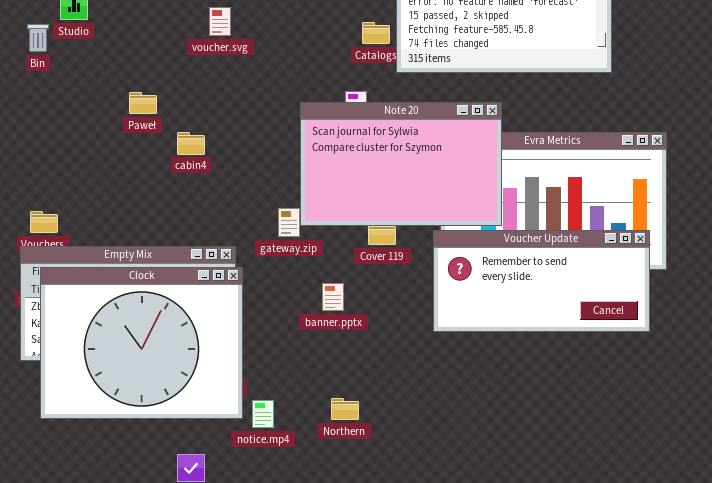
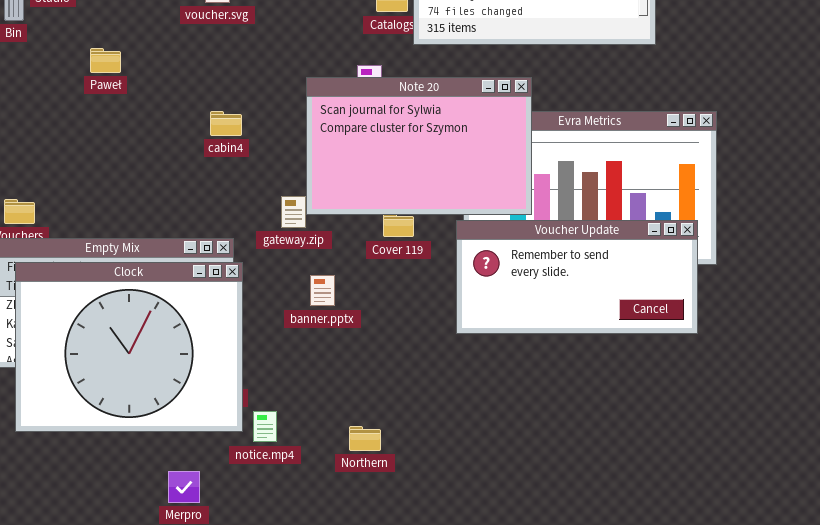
Paweł: [129,92,157,114] -> [90,48,121,73], moved
cabin4: [177,132,205,155] -> [210,111,242,136], moved
banner.pptx: [322,283,344,311] -> [310,275,335,306], moved
Northern: [331,398,359,420] -> [349,426,381,451], moved

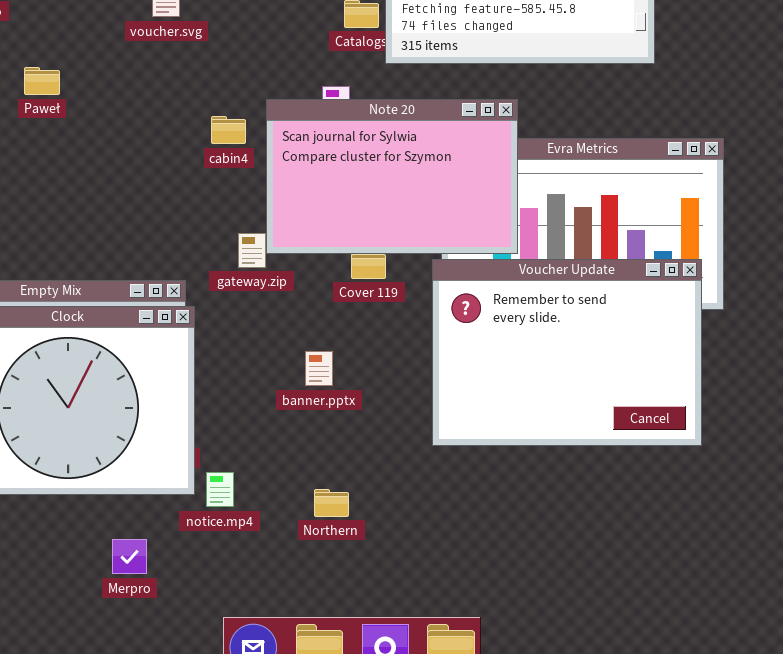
cabin4: [210,111,242,136] -> [211,116,246,144], moved
Voucher Update: [456,220,698,334] -> [432,259,702,446], resized
banner.pptx: [310,275,335,306] -> [305,351,333,386], moved

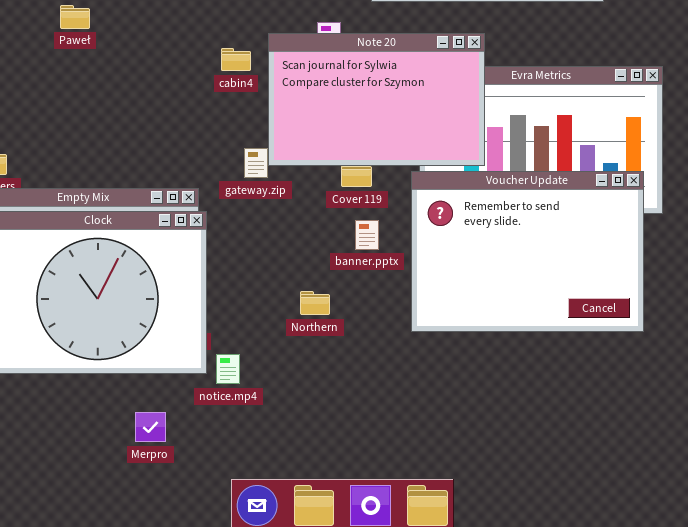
banner.pptx: [305,351,333,386] -> [355,220,379,250], moved
Northern: [314,489,349,517] -> [300,291,330,315], moved

